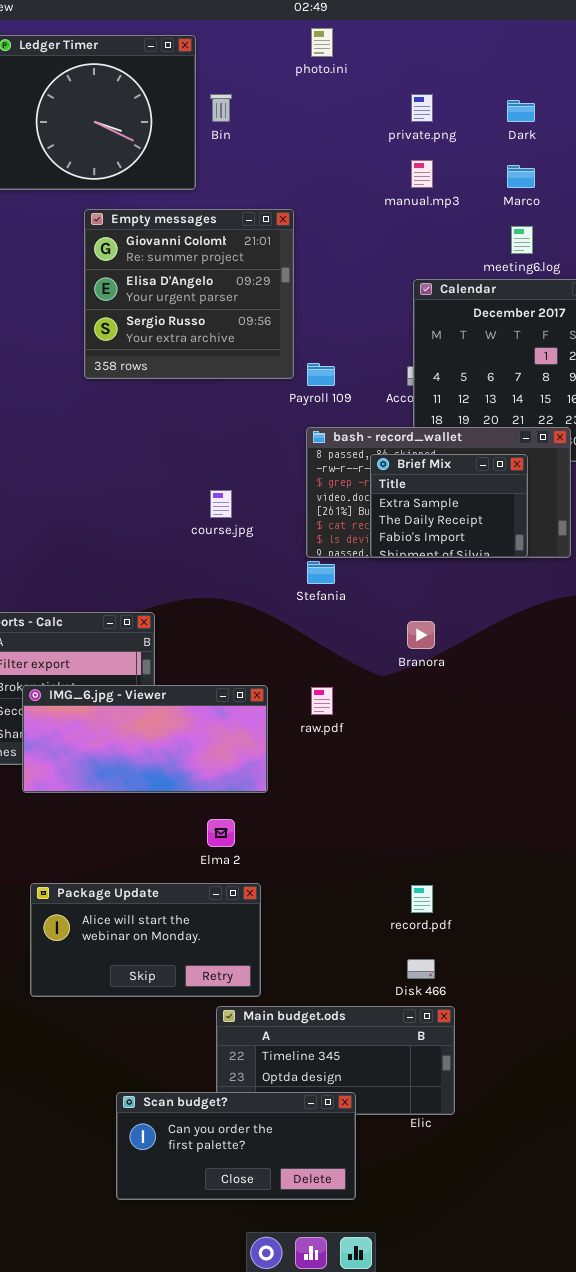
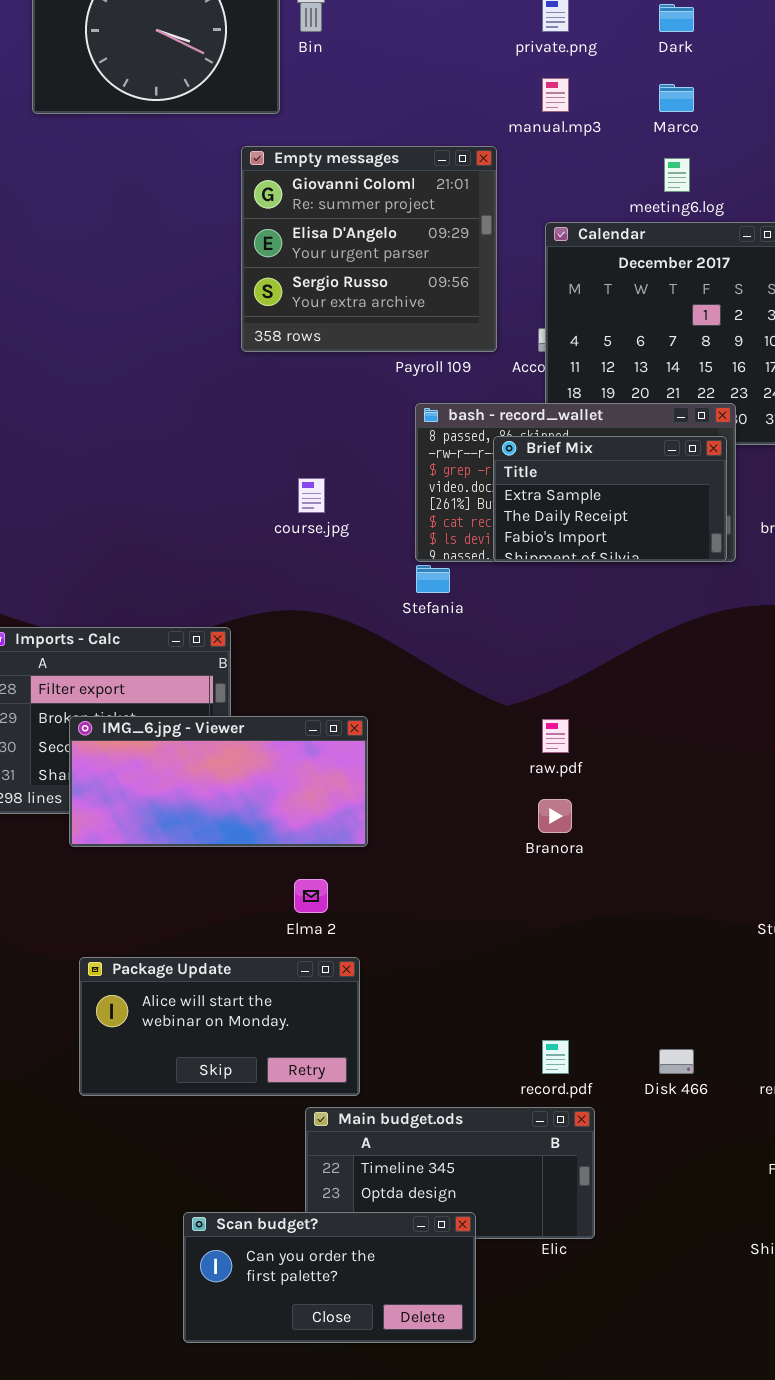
Empty messages: [84,209,294,379] -> [241,146,497,352], moved
Brief Mix: [370,454,528,558] -> [493,436,727,562], resized
Branora: [407,621,435,649] -> [538,799,572,833], moved
raw.pdf: [311,687,333,715] -> [542,719,569,753], moved
record.pdf: [411,885,433,913] -> [542,1040,569,1074], moved
Disk 466: [407,959,435,979] -> [659,1049,694,1074], moved

